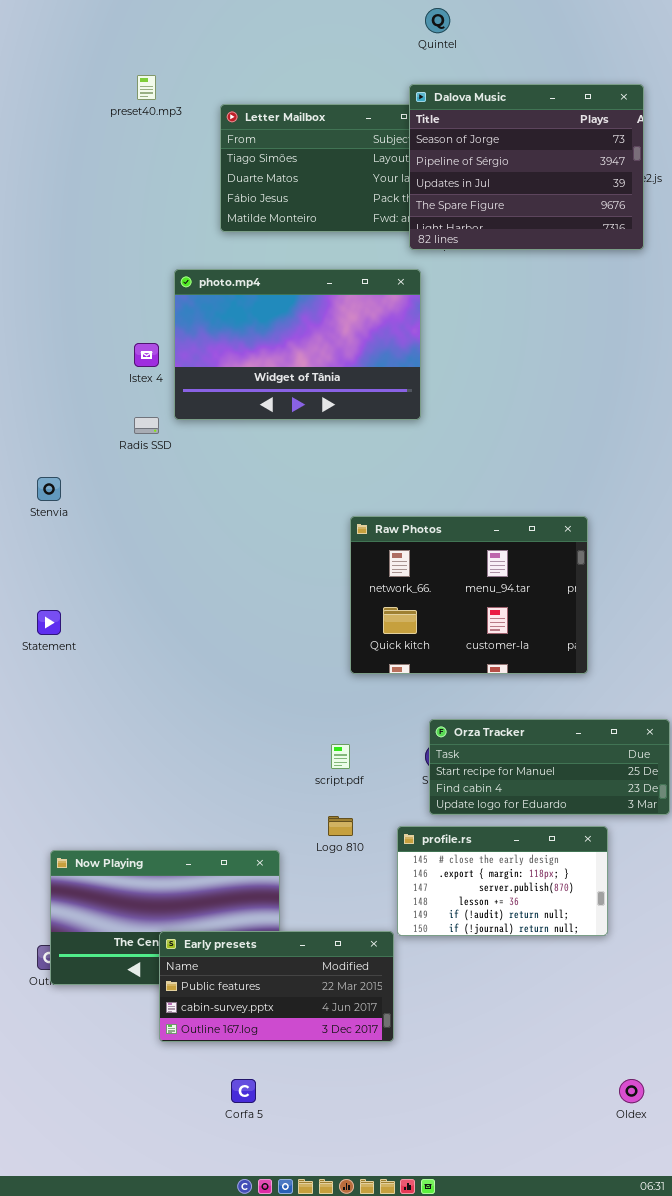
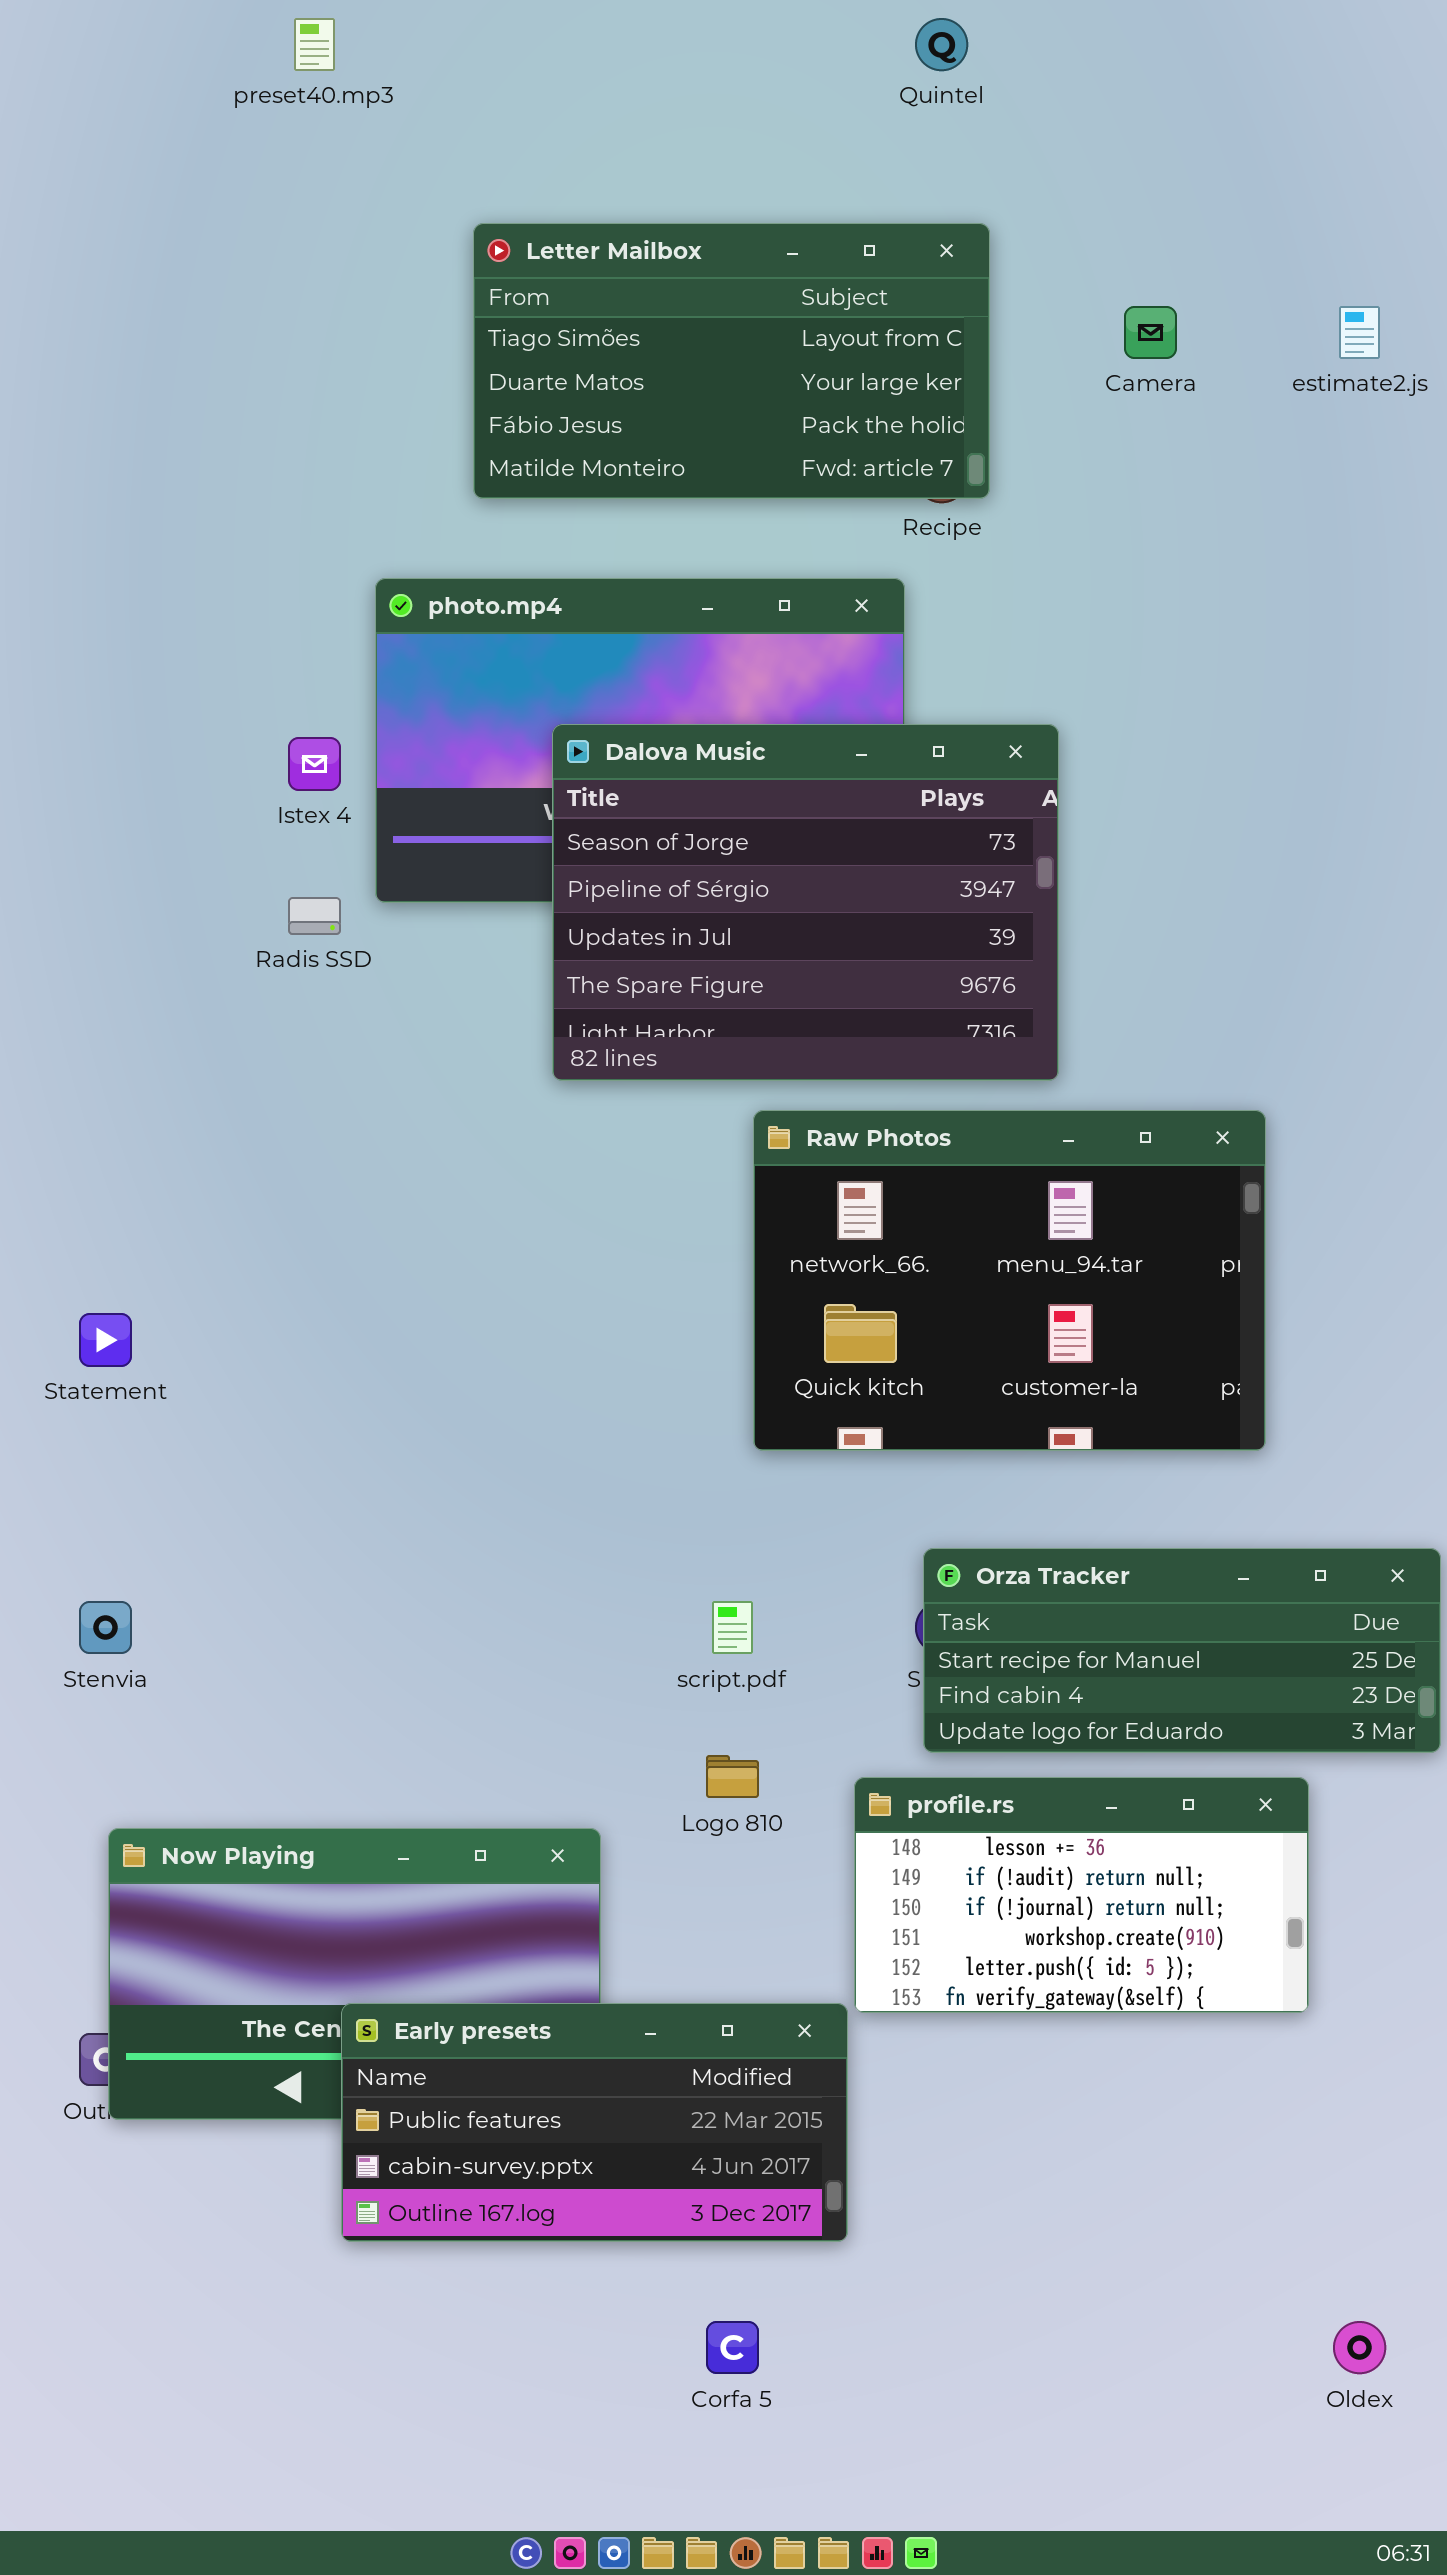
preset40.mp3: [137,75,156,100] -> [294,18,335,71], moved
Dalova Music: [409,84,644,250] -> [552,724,1059,1081], moved
Stenvia: [37,477,61,501] -> [79,1601,132,1654], moved
profile.rs: [397,826,608,936] -> [854,1777,1309,2013], scrolled down 3 rows
Corfa 5: [231,1079,256,1103] -> [706,2321,759,2374], moved

